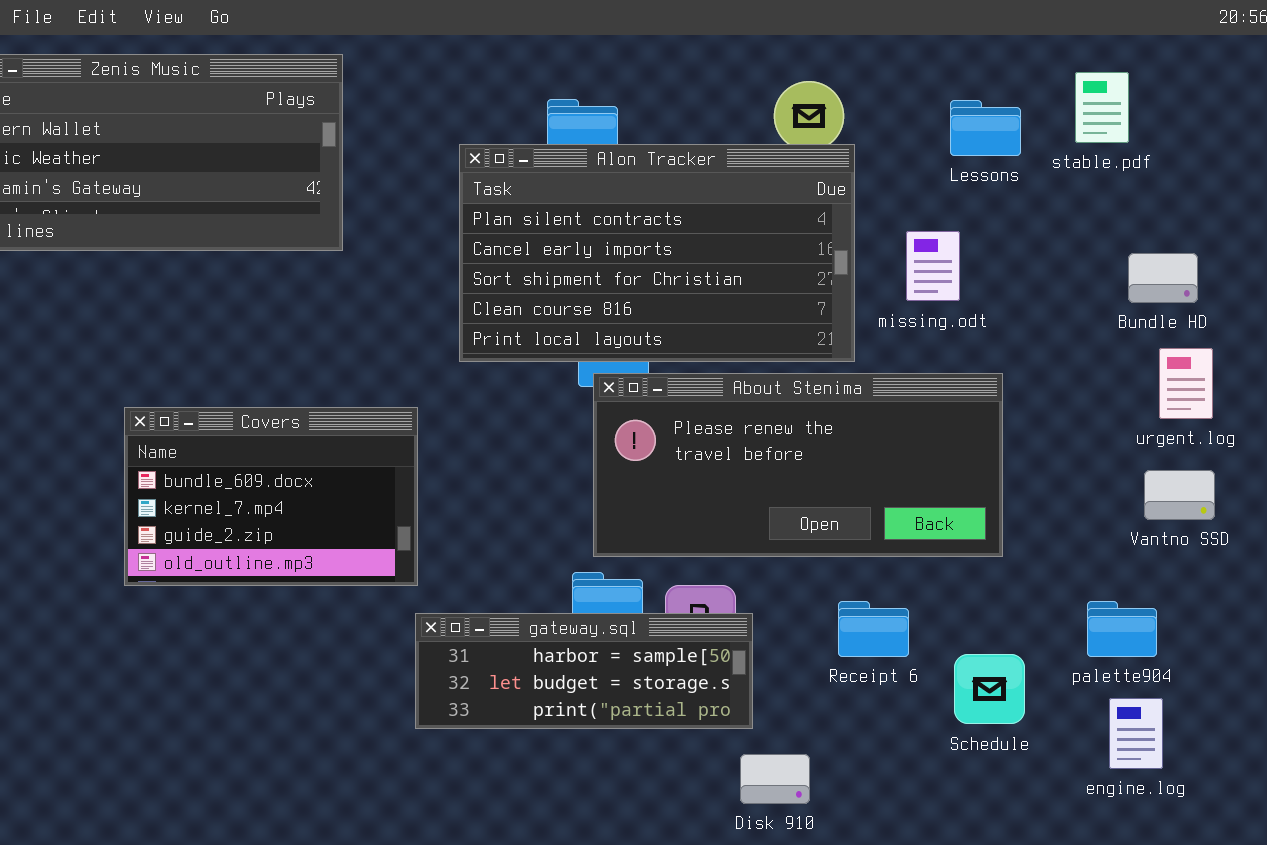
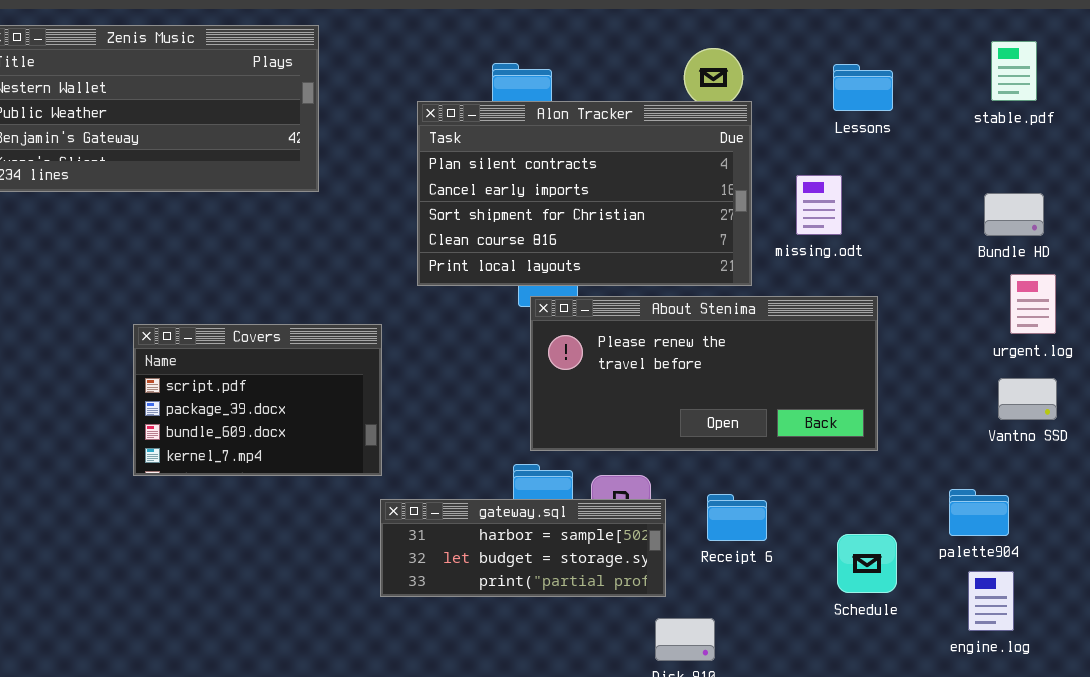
stable.pdf: [1075,72,1129,143] -> [991,41,1037,101], moved
Covers: [124,407,418,586] -> [133,324,382,476], scrolled up 2 rows
Receipt 6: [838,601,909,657] -> [707,494,767,541], moved

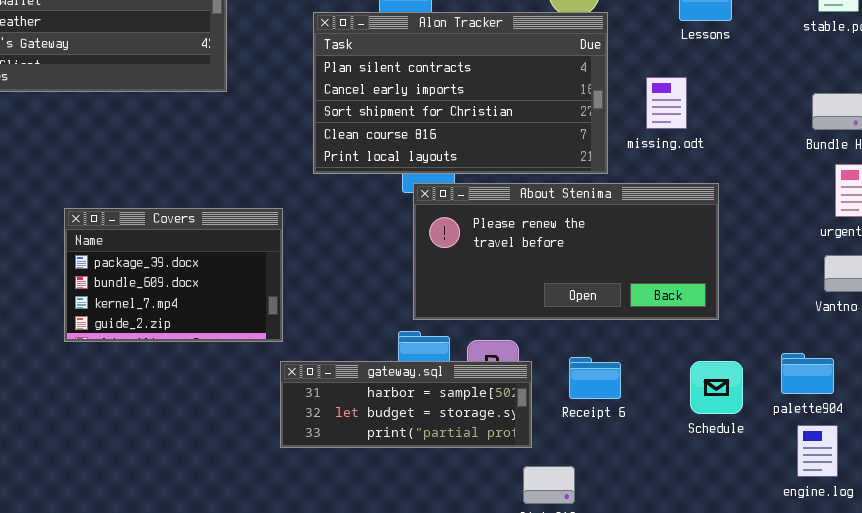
Covers: [133,324,382,476] -> [64,208,283,342], scrolled down 1 row
Schedule: [837,534,897,593] -> [690,361,743,414], moved

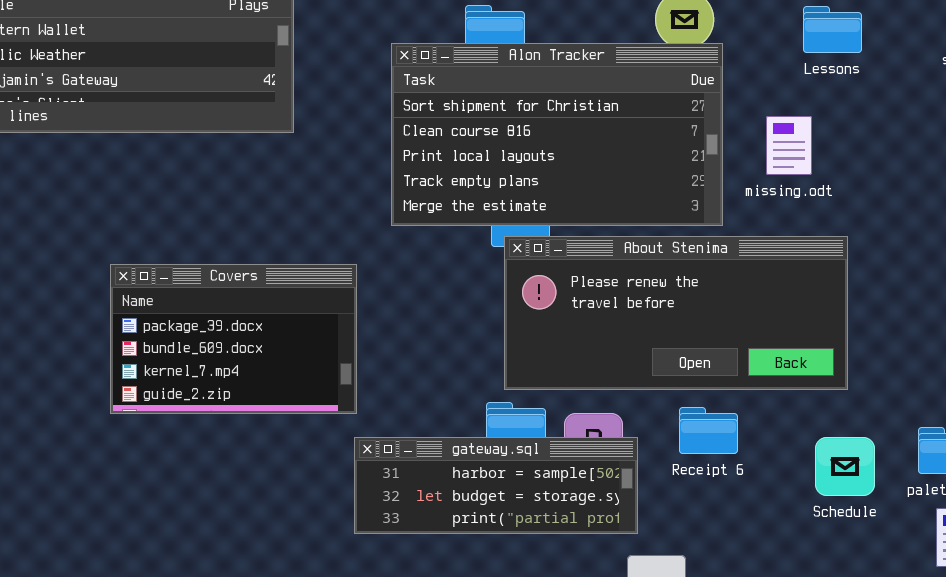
Alon Tracker: [313,12,608,174] -> [391,43,723,226], scrolled down 2 rows
Receipt 6: [569,357,621,399] -> [679,407,738,454], moved

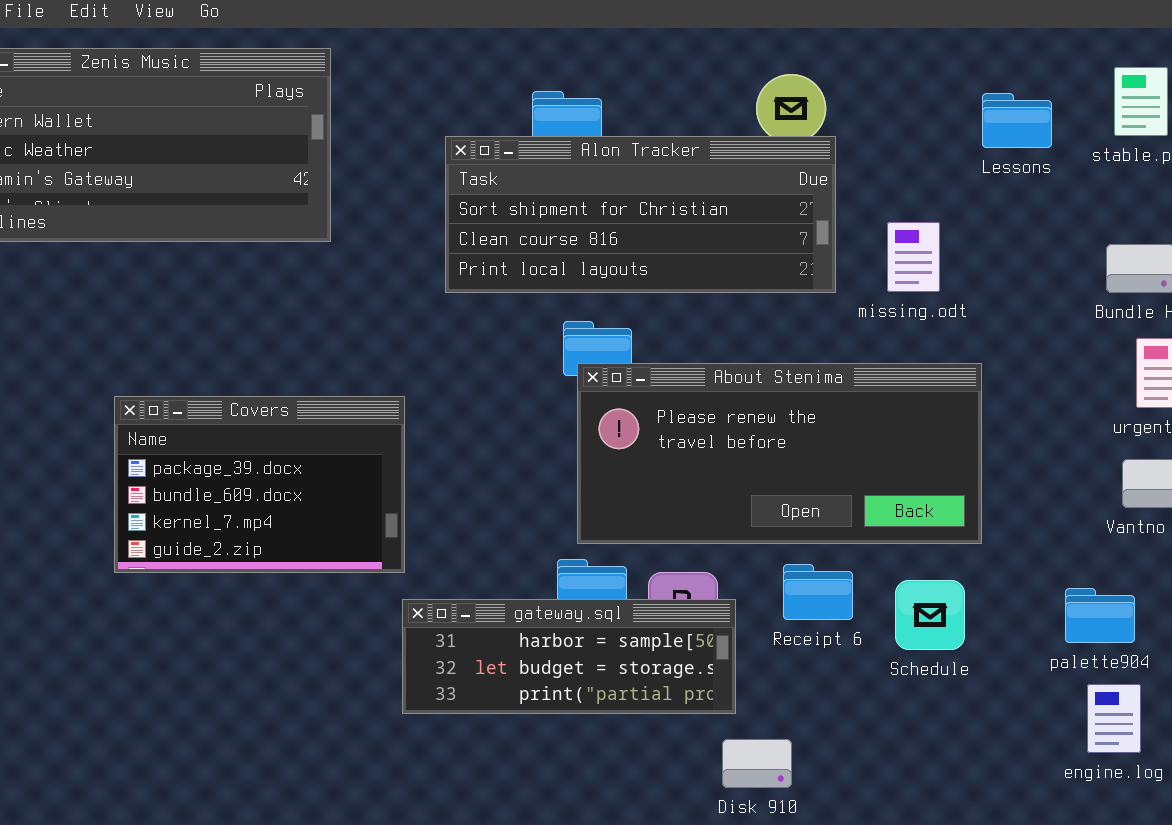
Lessons: [803,6,862,53] -> [982,93,1052,148], moved
Alon Tracker: [391,43,723,226] -> [445,136,836,293], resized
Schedule: [815,437,875,496] -> [895,580,965,650], moved

